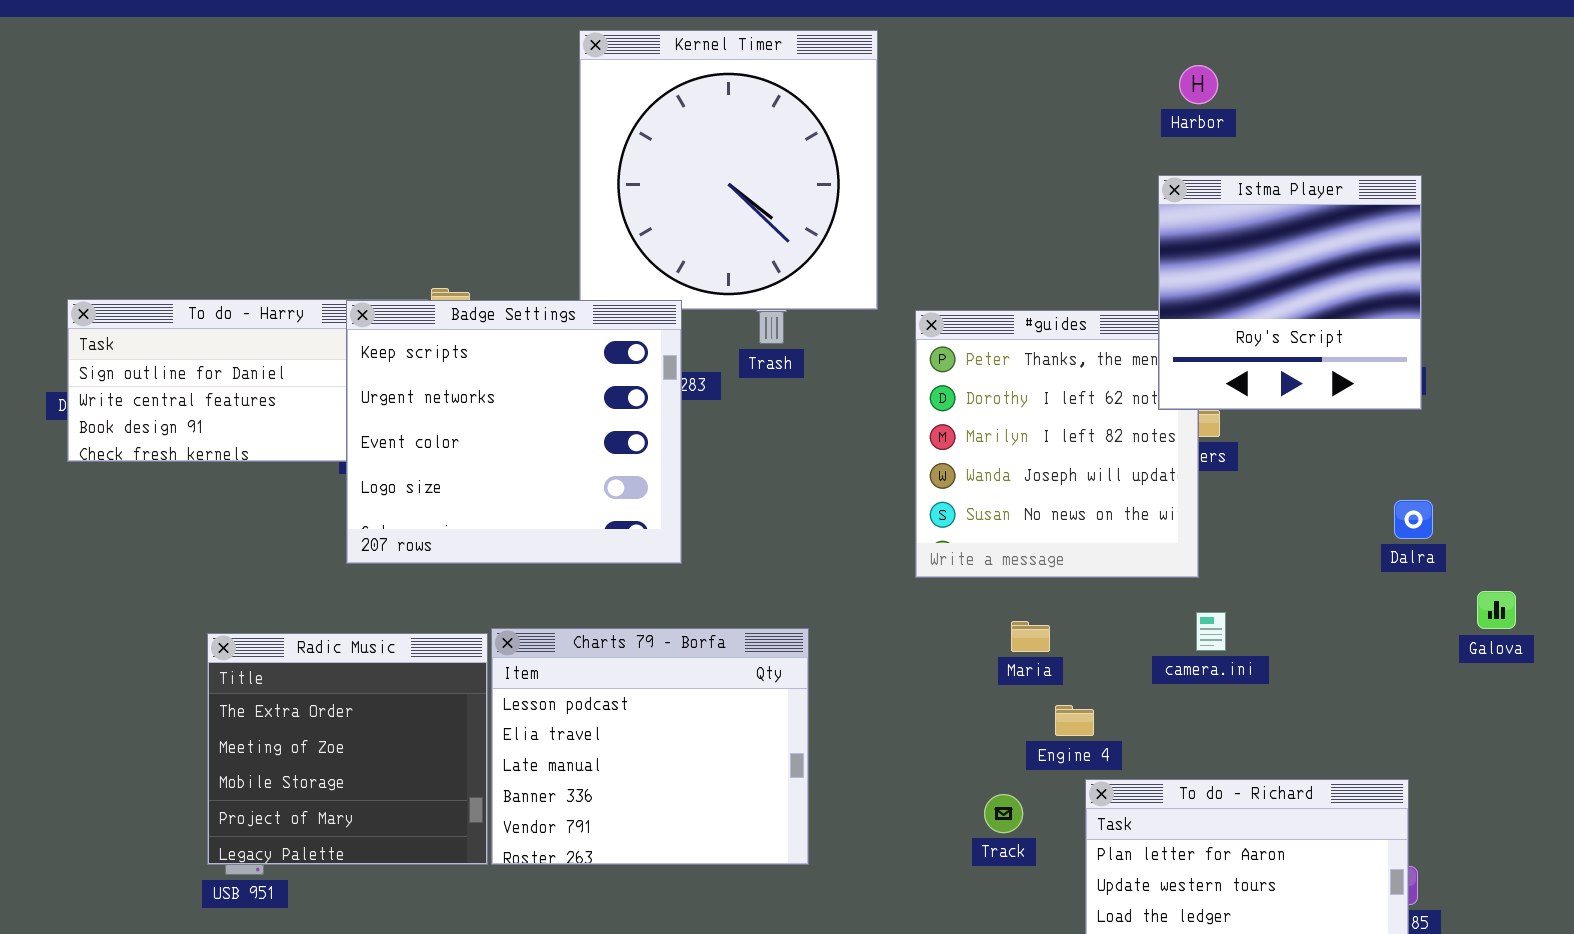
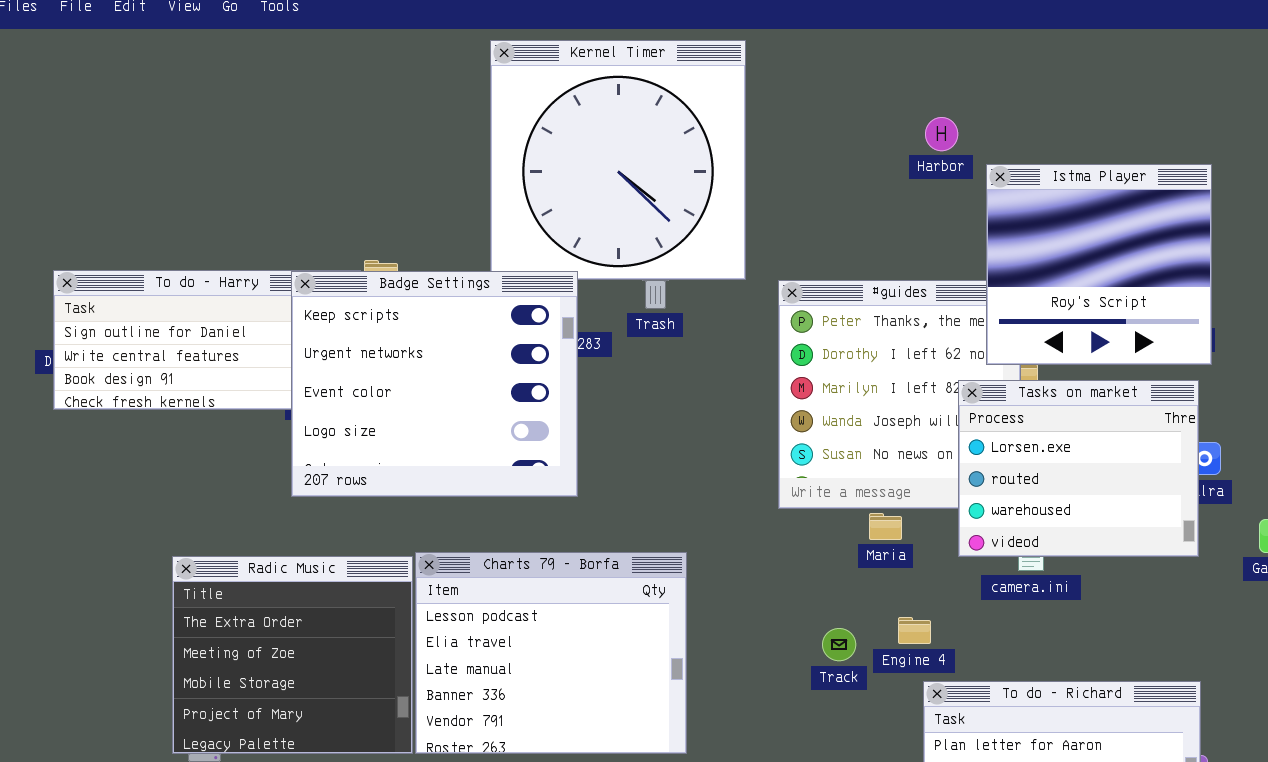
Harbor: [1179,65,1218,104] -> [925,117,958,151], moved
Tasks on market: none -> [958,380,1199,557], opened
Maria: [1011,621,1050,652] -> [869,513,902,540], moved
Track: [984,794,1023,833] -> [822,628,856,661], moved

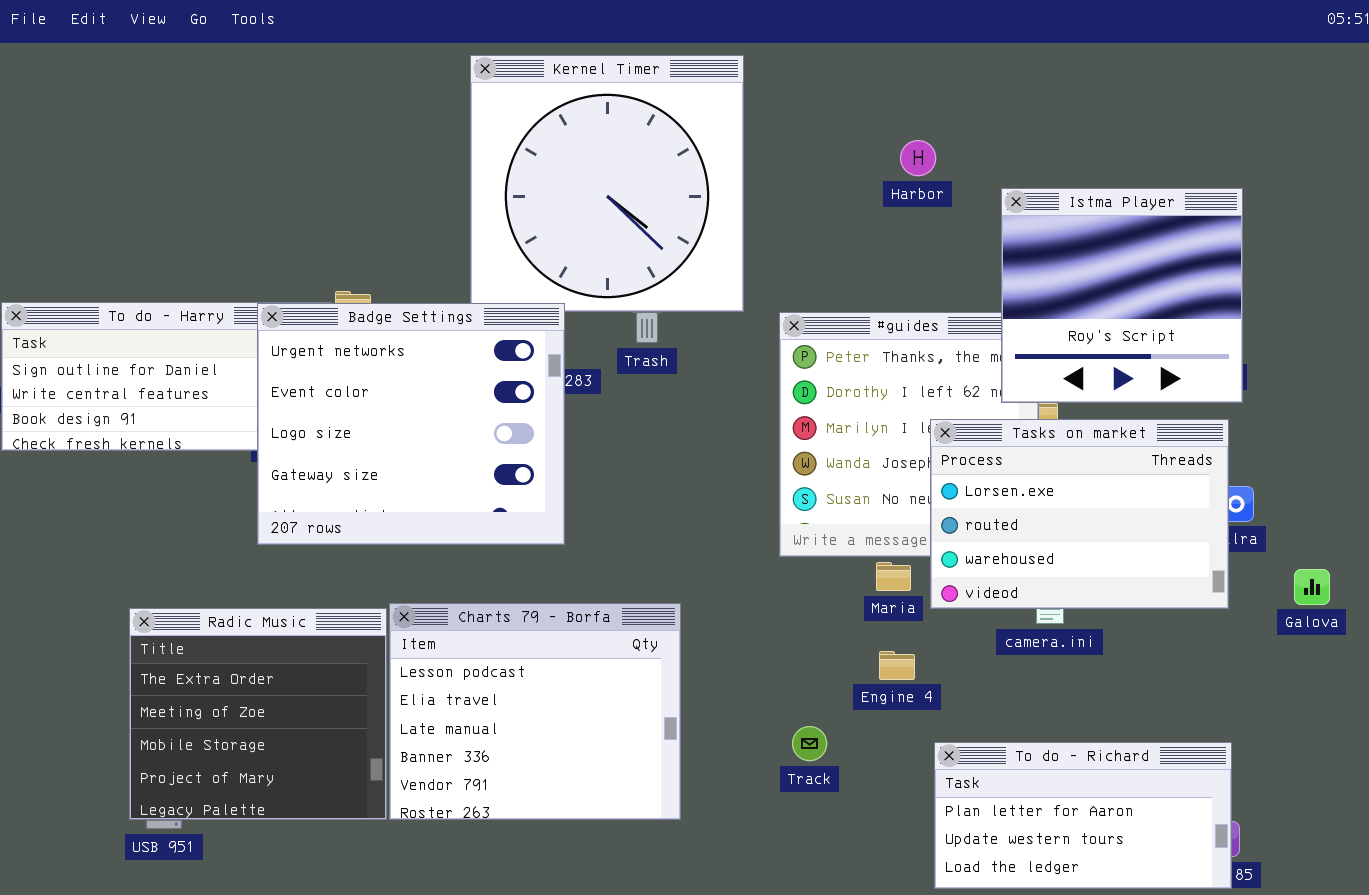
Harbor: [925,117,958,151] -> [900,140,936,176], moved
Badge Settings: [291,271,578,497] -> [257,303,565,545], scrolled down 1 row
Tasks on market: [958,380,1199,557] -> [930,419,1229,609], resized
Engine 4: [898,617,931,644] -> [879,651,915,680], moved
Track: [822,628,856,661] -> [792,726,827,761], moved

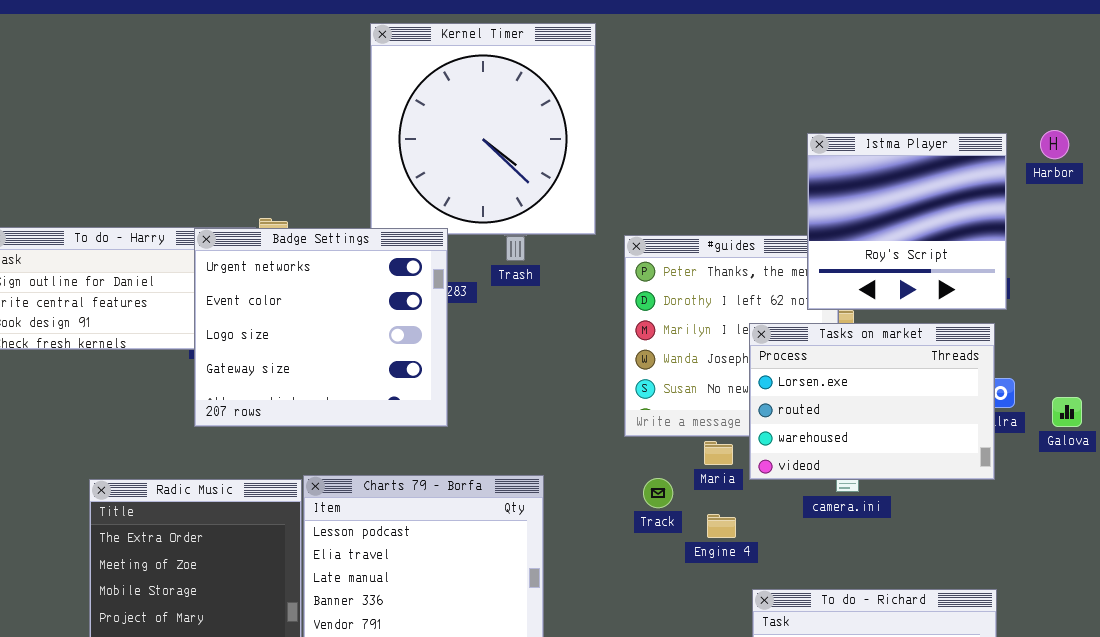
Harbor: [900,140,936,176] -> [1040,130,1069,159], moved
Galova: [1294,569,1330,605] -> [1052,397,1082,427], moved
Track: [792,726,827,761] -> [643,478,673,508], moved

